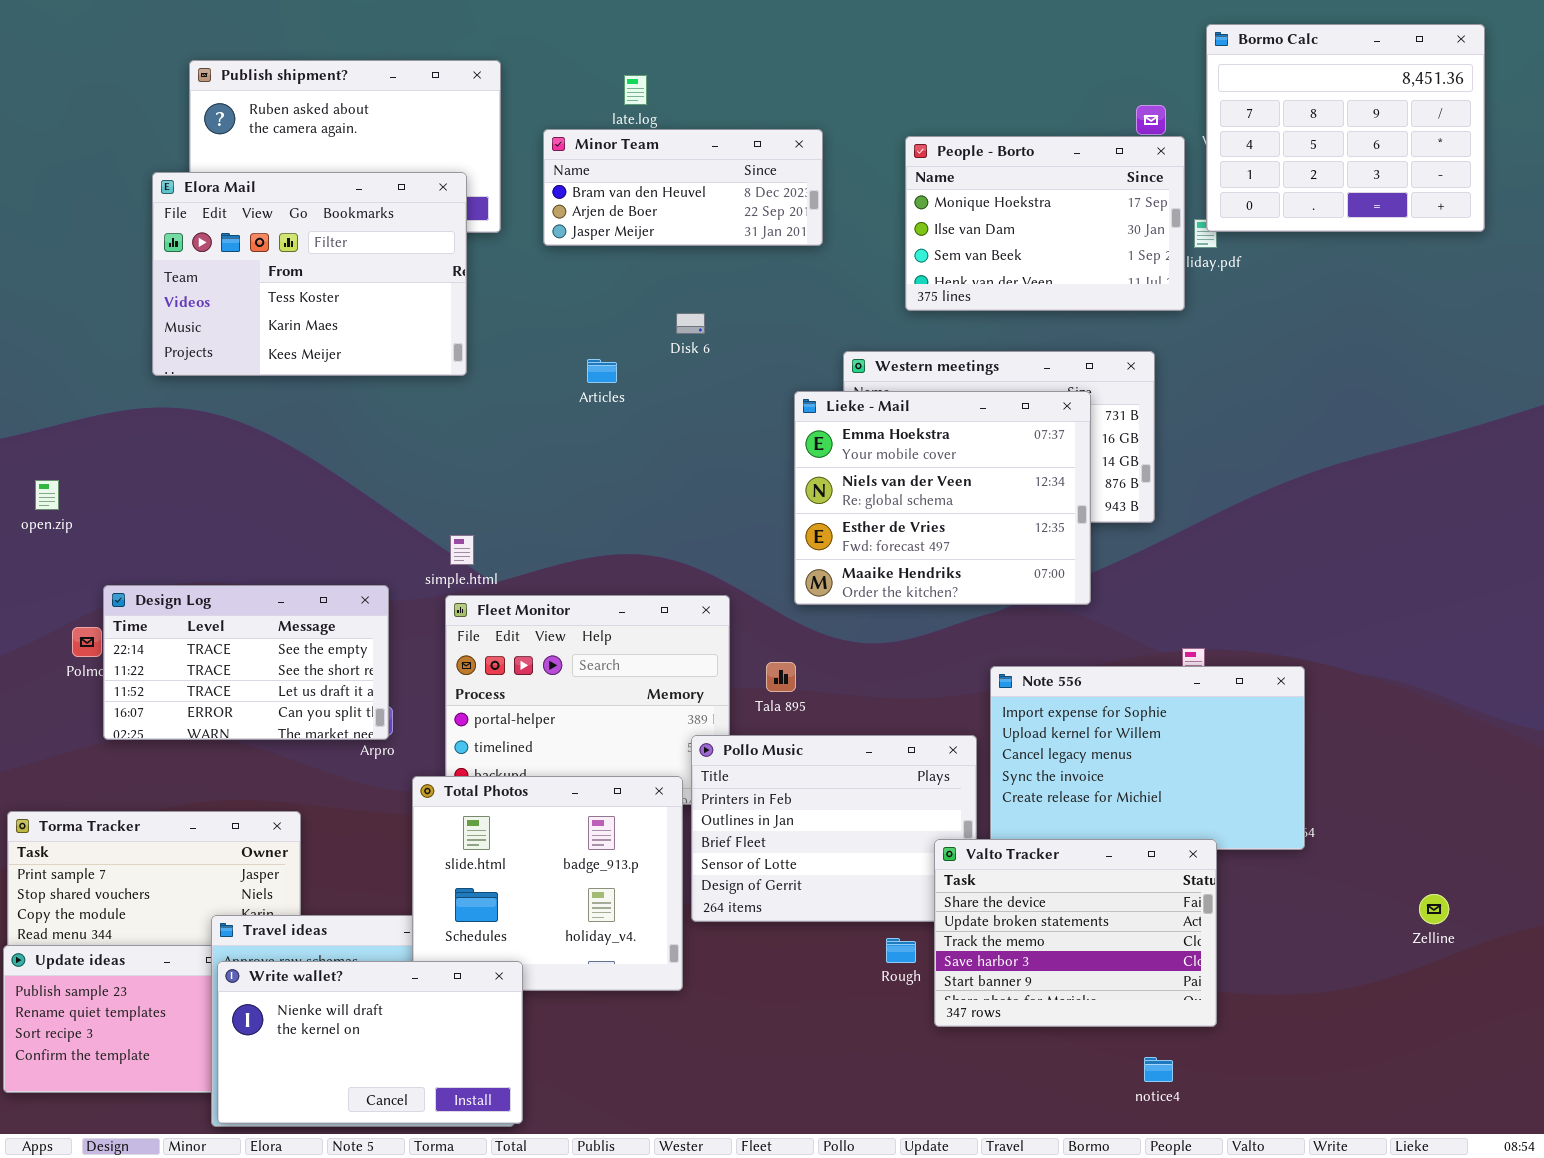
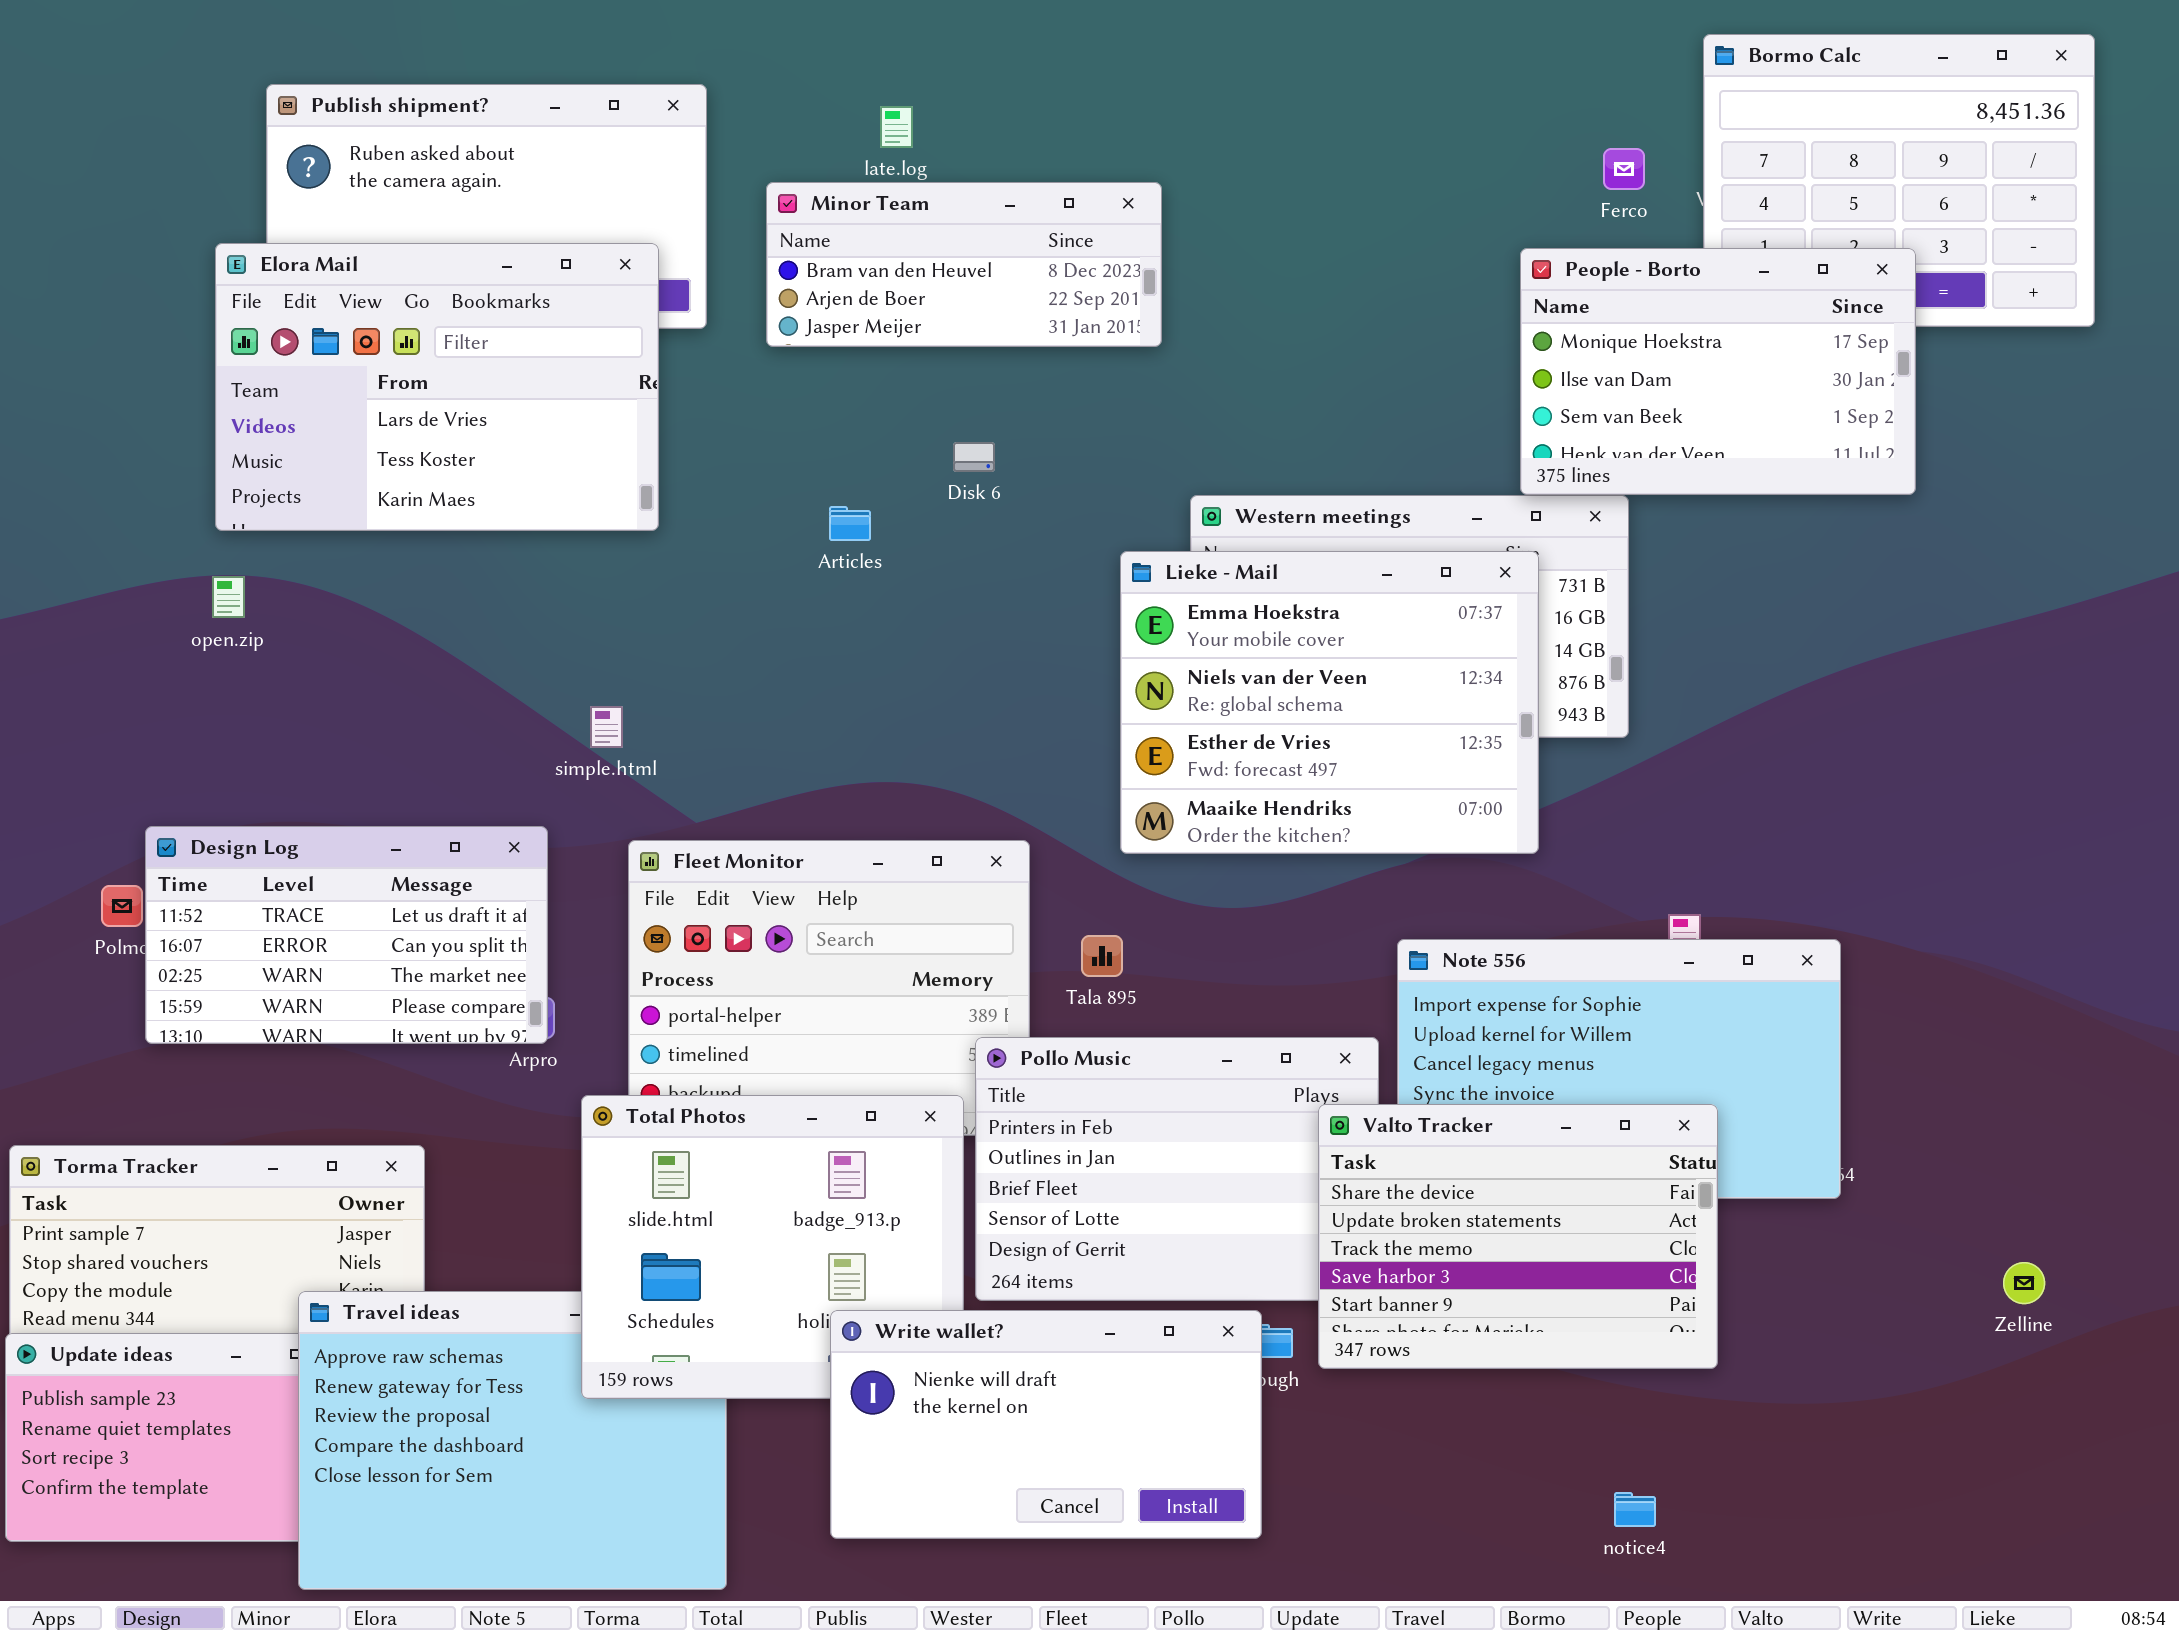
People - Borto: [905,136,1185,311] -> [1520,248,1916,495], moved
Elora Mail: [152,172,467,376] -> [215,243,659,531], scrolled up 1 row
open.zip: [35,480,59,510] -> [212,576,245,618], moved
simple.html: [450,535,474,565] -> [590,706,623,748], moved
Design Log: [103,585,389,740] -> [145,826,548,1044], scrolled down 2 rows
Valto Tracker: [934,839,1217,1027] -> [1318,1104,1718,1369], moved
Write wallet?: [217,961,523,1124] -> [830,1310,1262,1539], moved

